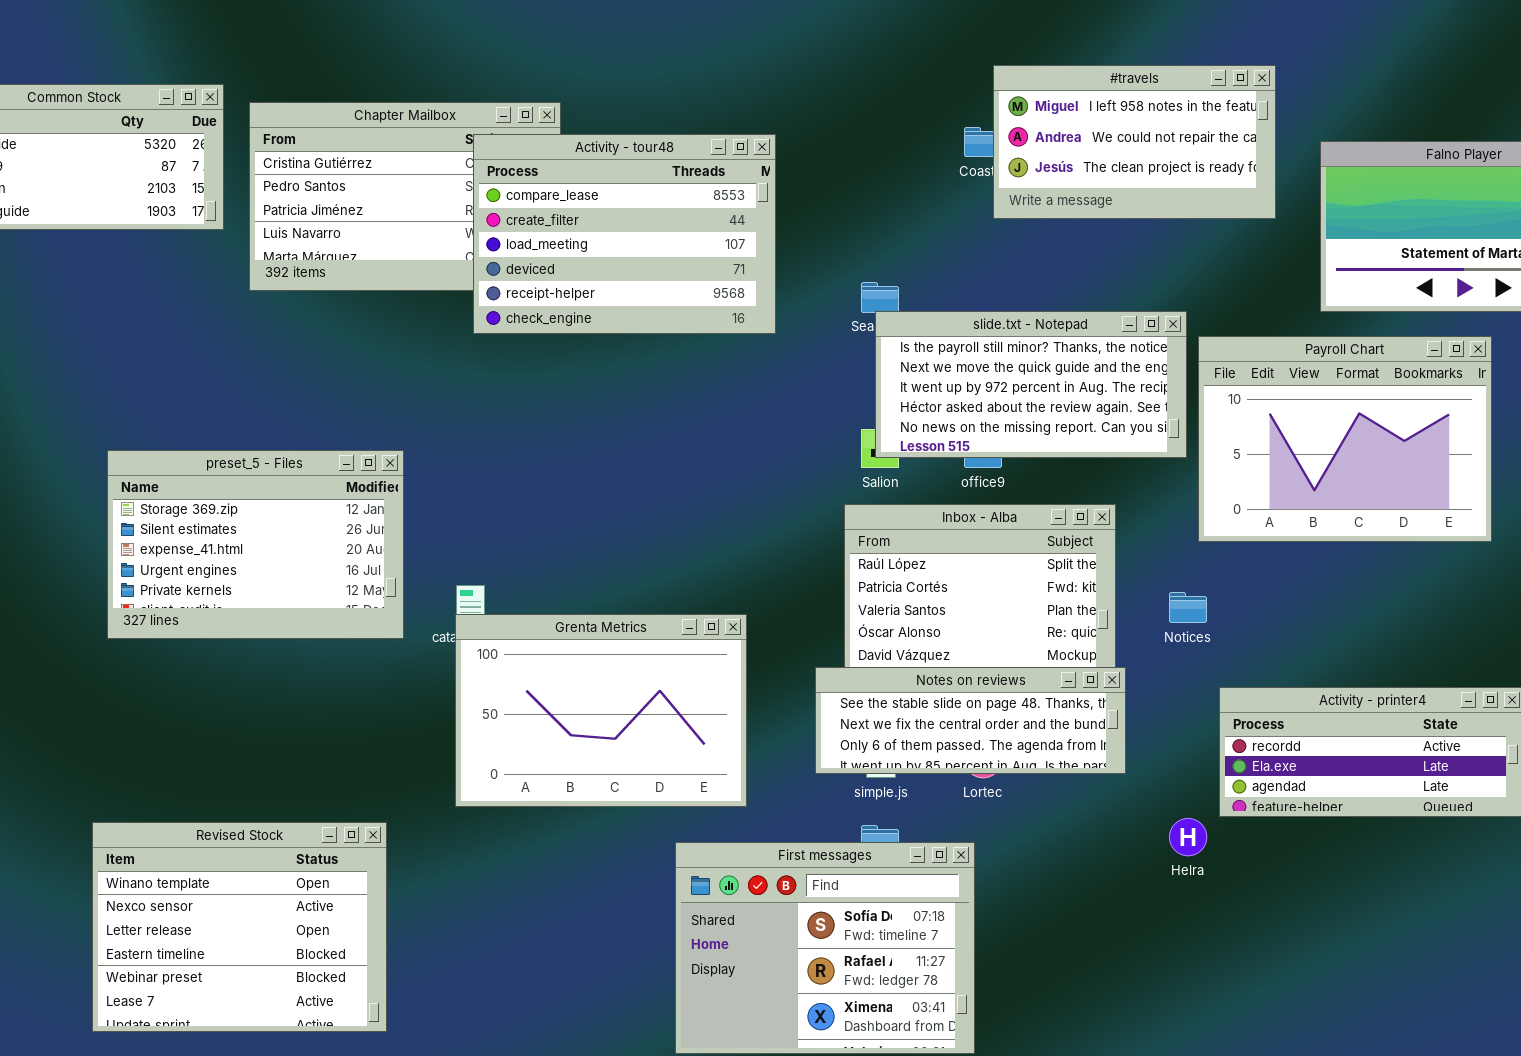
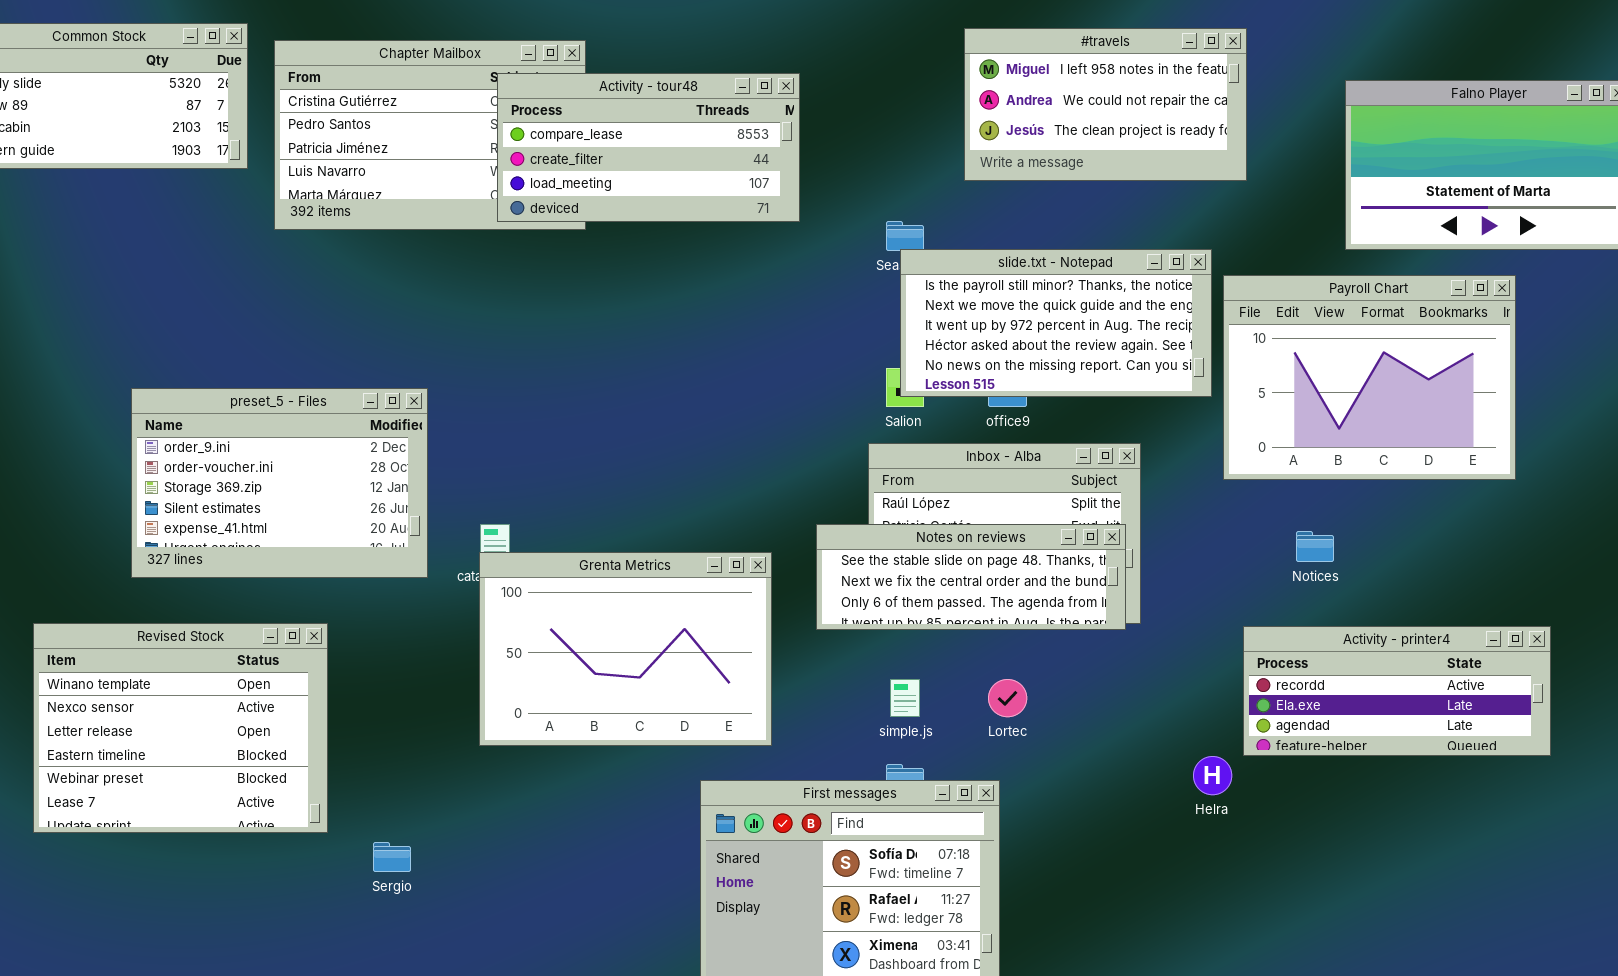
#travels: [993,65,1276,219] -> [964,28,1247,181], moved
Activity - tour48: [473,134,776,334] -> [497,73,800,222], resized
preset_5 - Files: [107,450,404,639] -> [131,388,428,578], scrolled up 2 rows
Notices: [1169,592,1207,623] -> [1296,531,1334,562], moved
Notes on reviews: [815,667,1126,774] -> [816,524,1126,630], moved
Revised Stock: [92,822,387,1032] -> [33,623,328,833], moved

